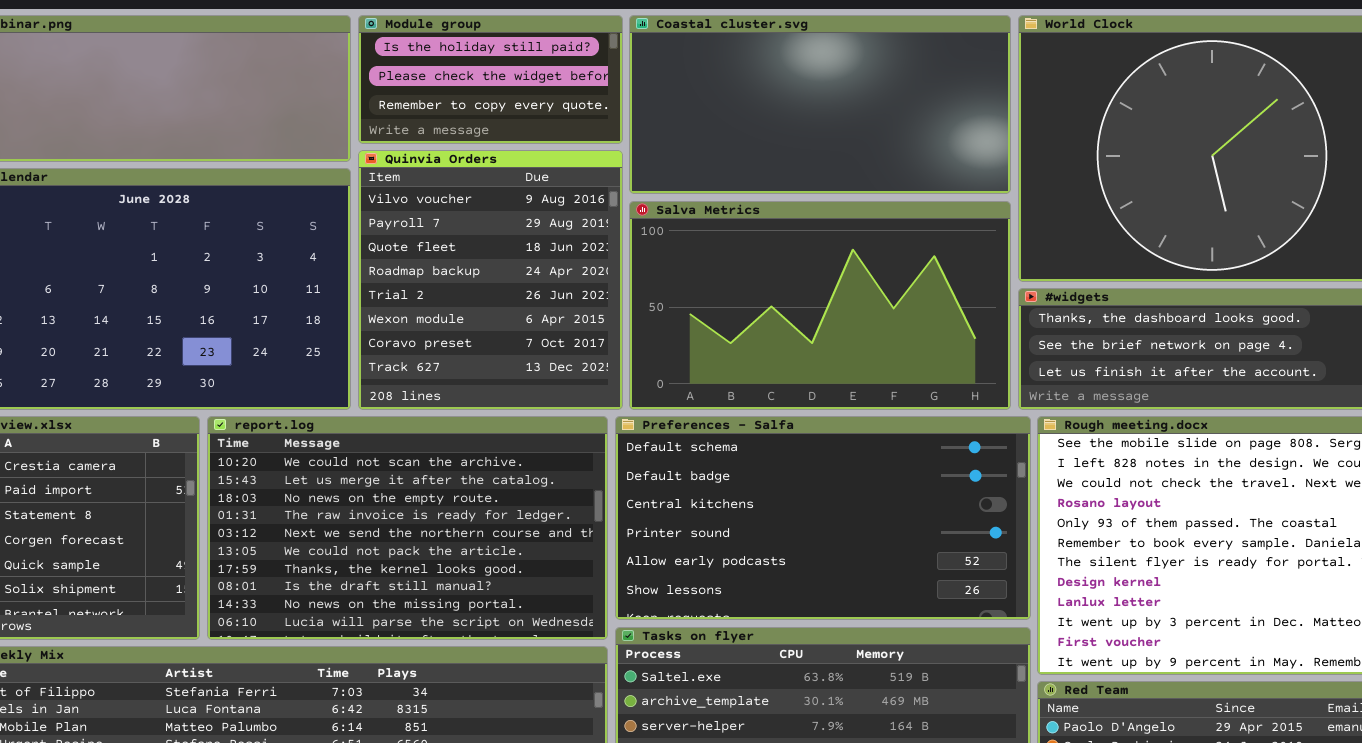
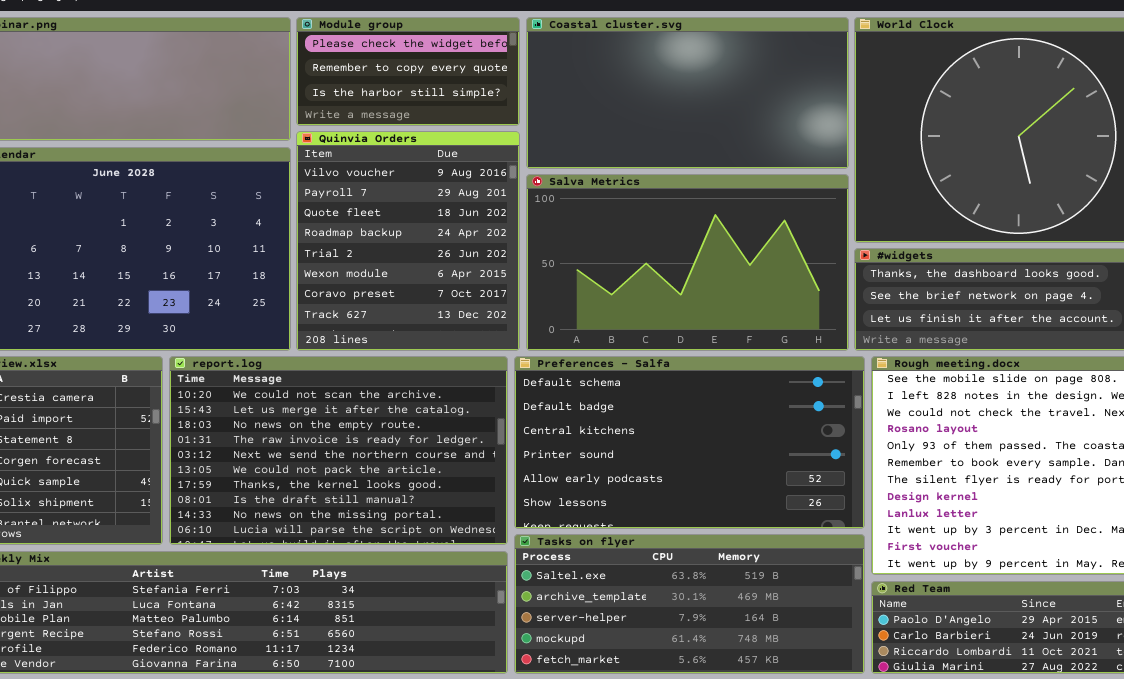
Module group: [358,15,623,144] -> [296,17,520,126], scrolled down 1 row

